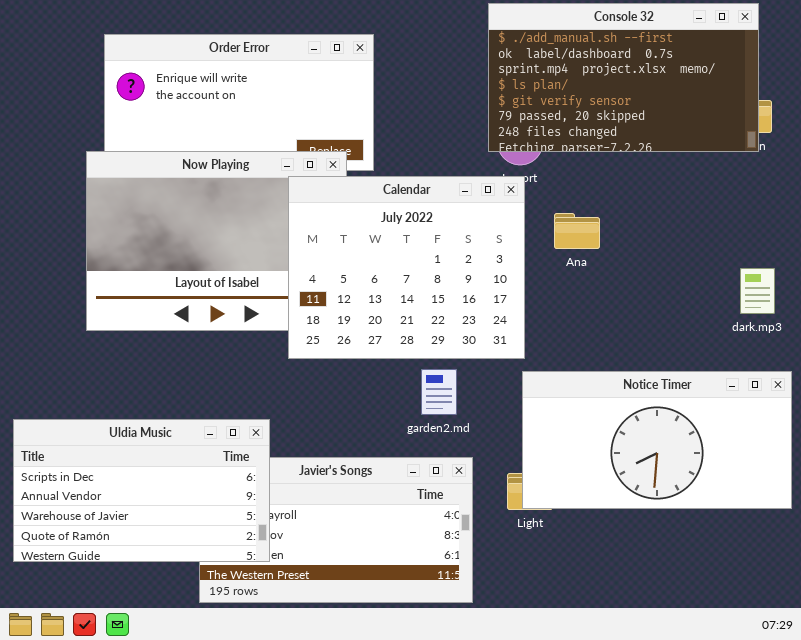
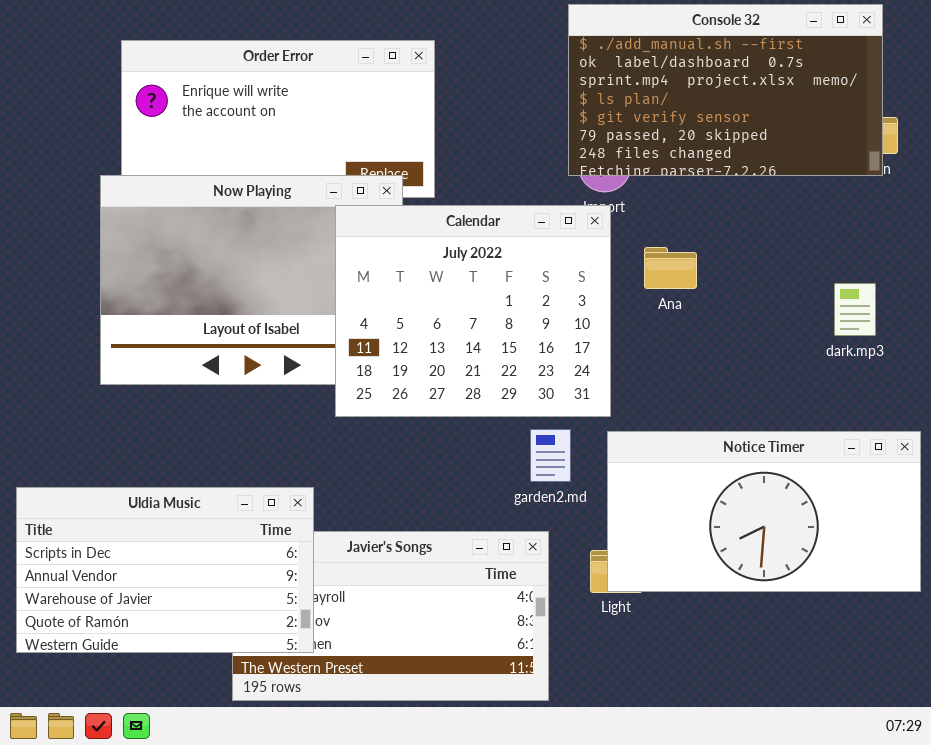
dark.mp3: [740,268,775,314] -> [834,283,876,336], moved
garden2.md: [421,369,457,415] -> [530,429,571,482], moved

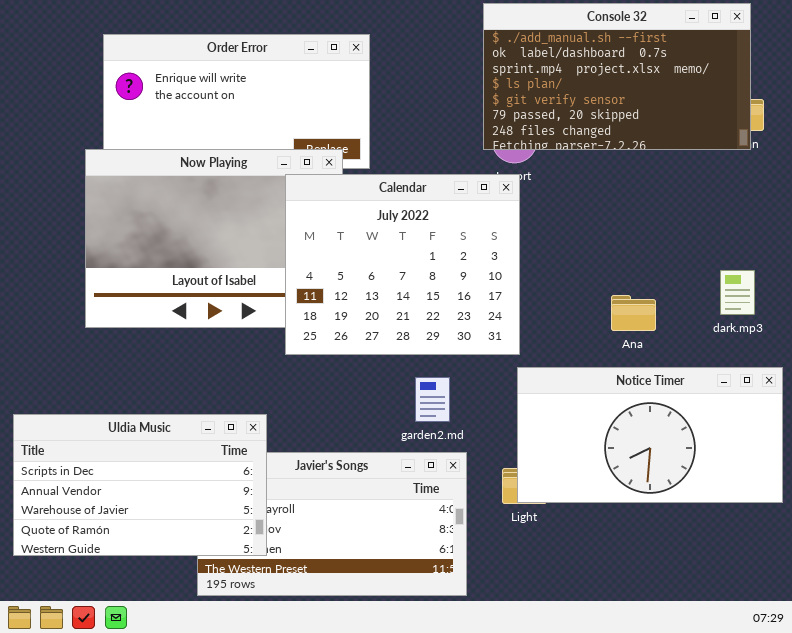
Ana: [644,247,697,289] -> [611,295,656,331], moved
dark.mp3: [834,283,876,336] -> [720,270,755,315], moved
garden2.md: [530,429,571,482] -> [415,377,450,422], moved

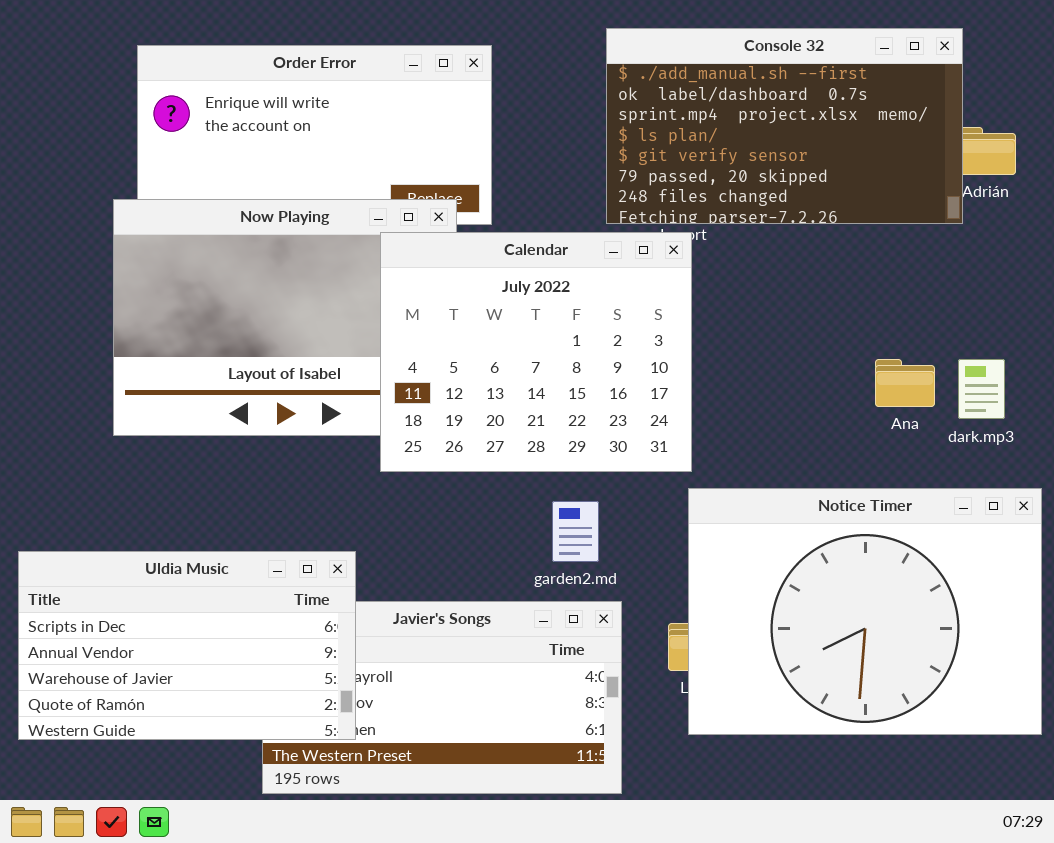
Console 32: [483,3,751,150] -> [606,28,963,224], moved
Ana: [611,295,656,331] -> [875,359,935,407], moved
Notice Timer: [517,367,783,503] -> [688,488,1042,735], resized

